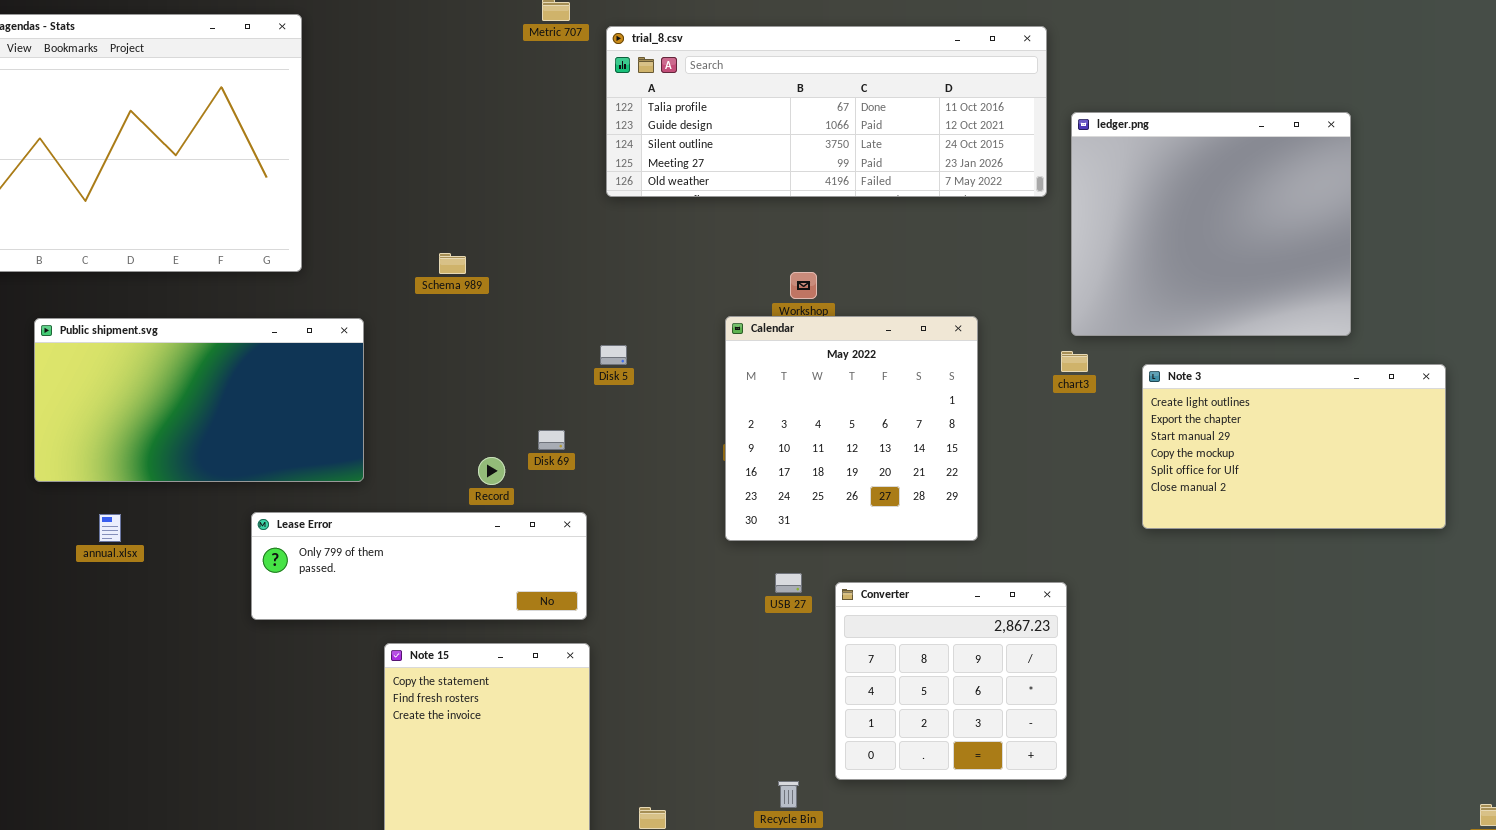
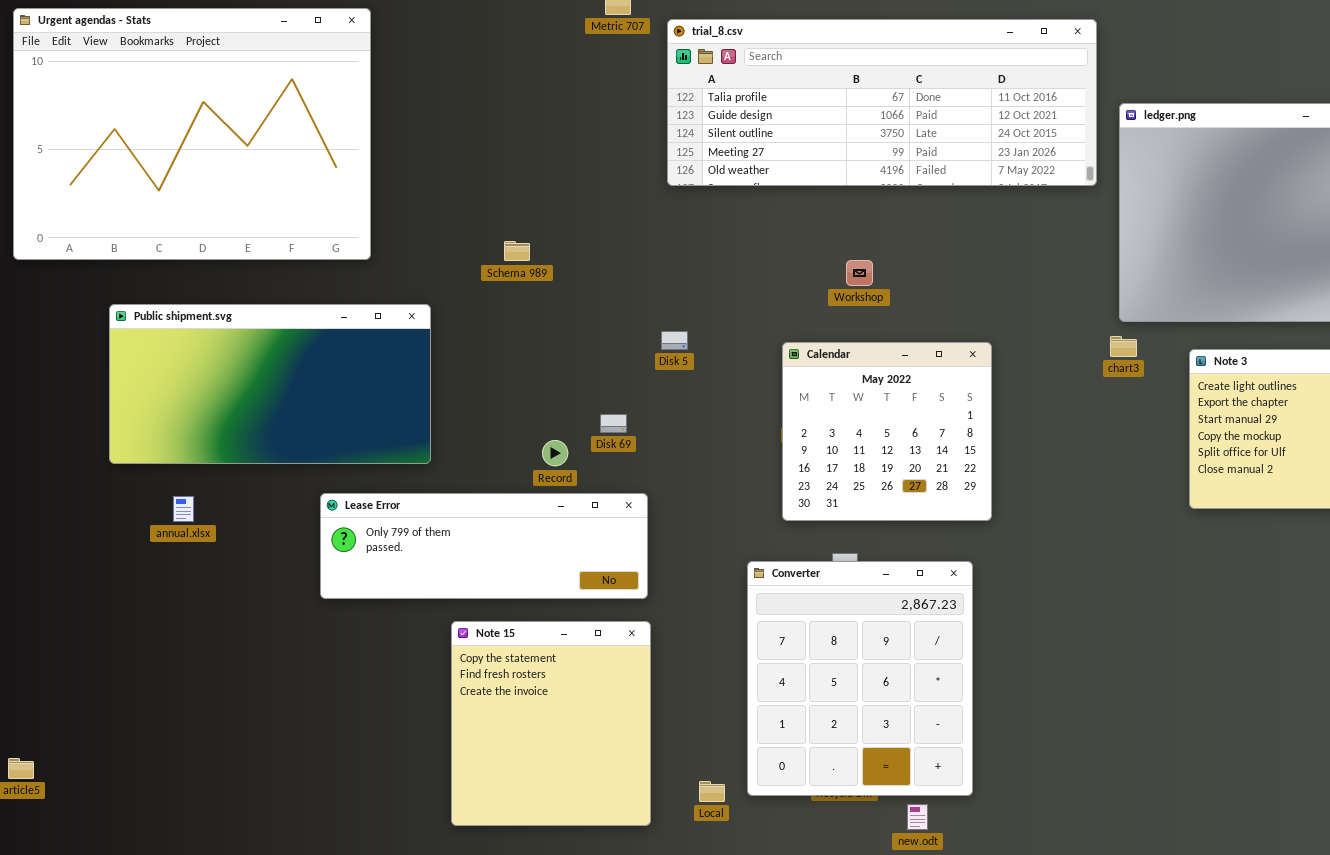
Calendar: [725,316,978,541] -> [782,342,992,521], resized
Converter: [835,582,1067,780] -> [747,561,973,796], moved, resized

